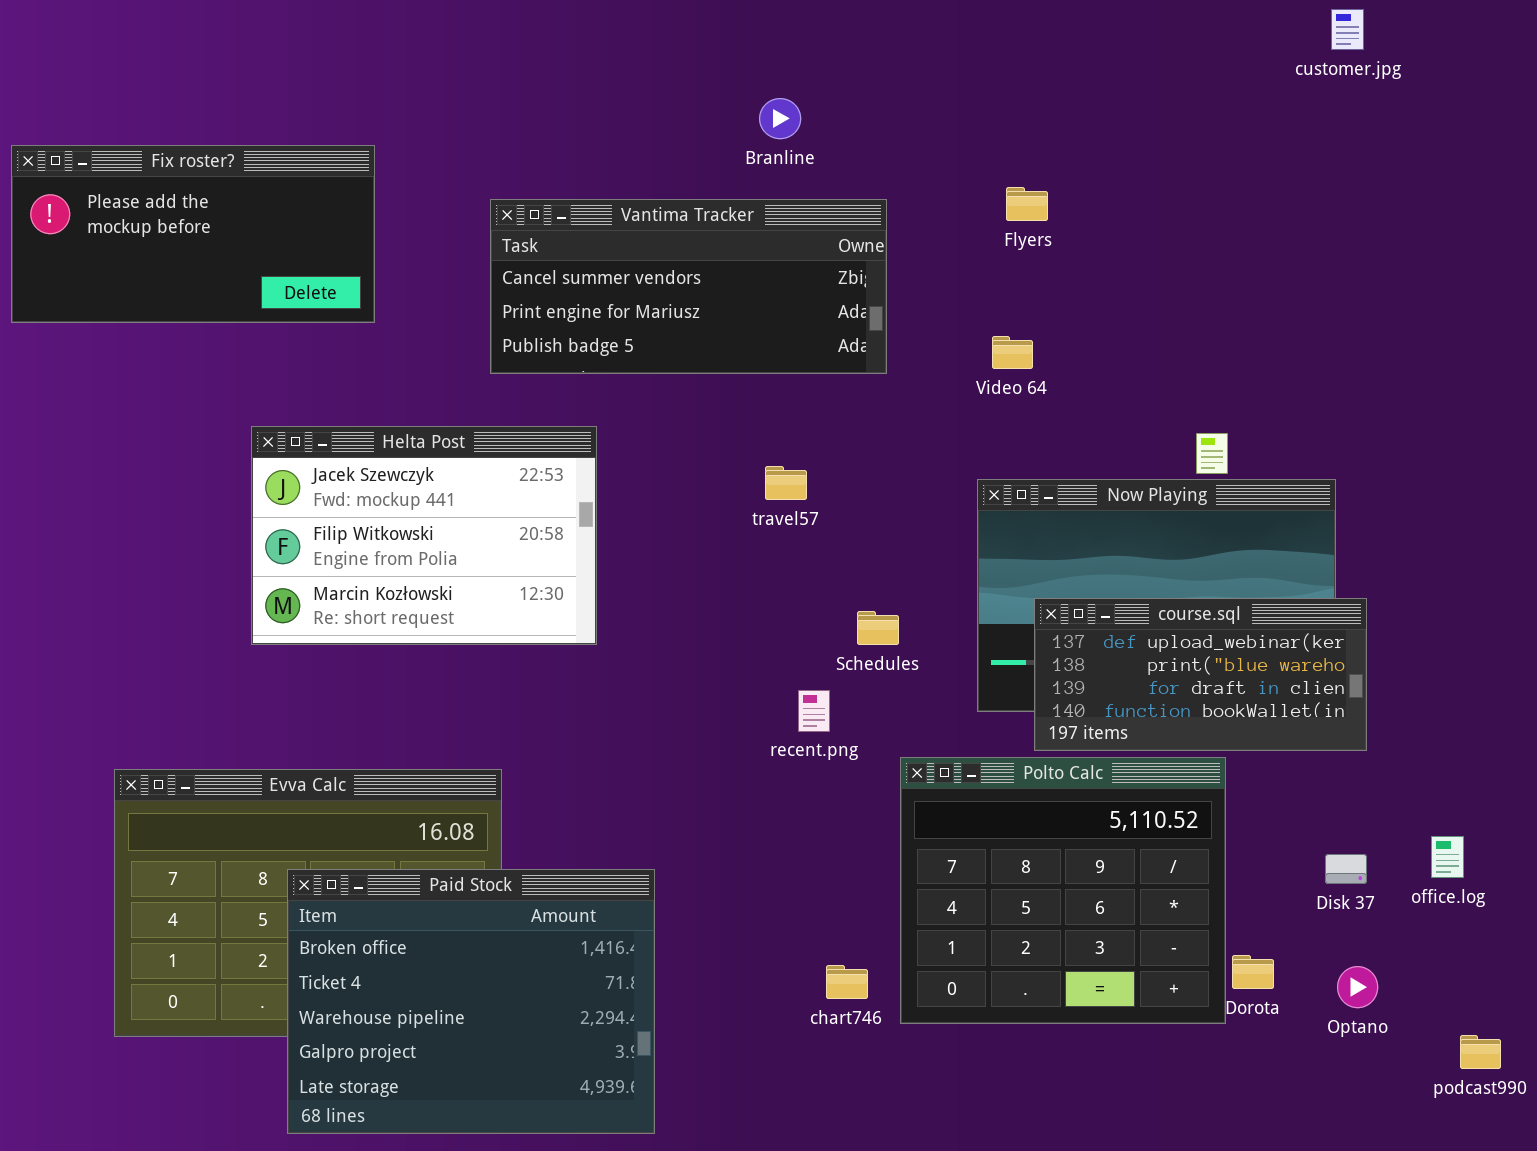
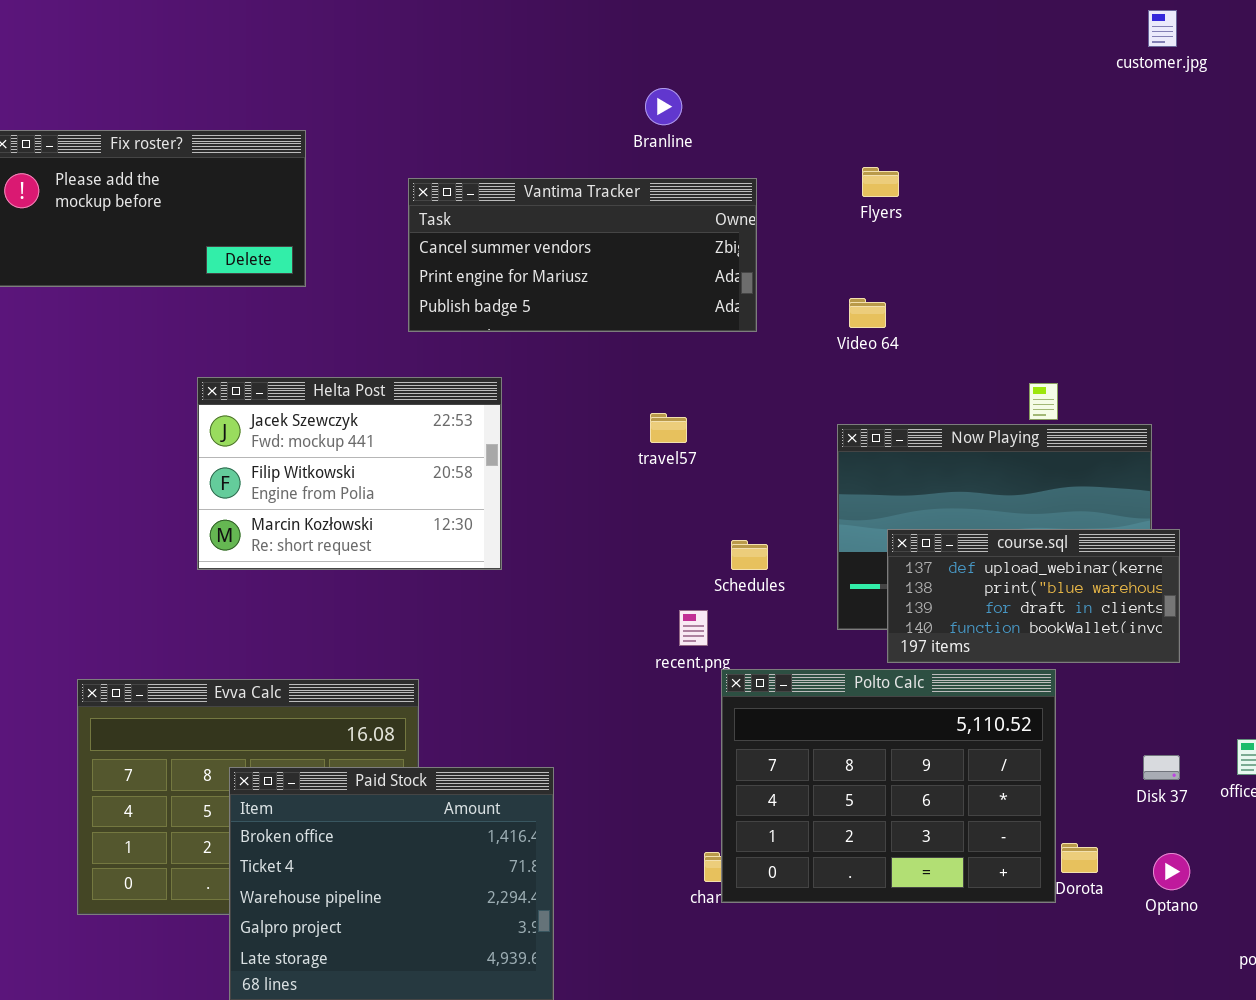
Polto Calc: [900,757,1226,1024] -> [721,669,1056,903], resized

